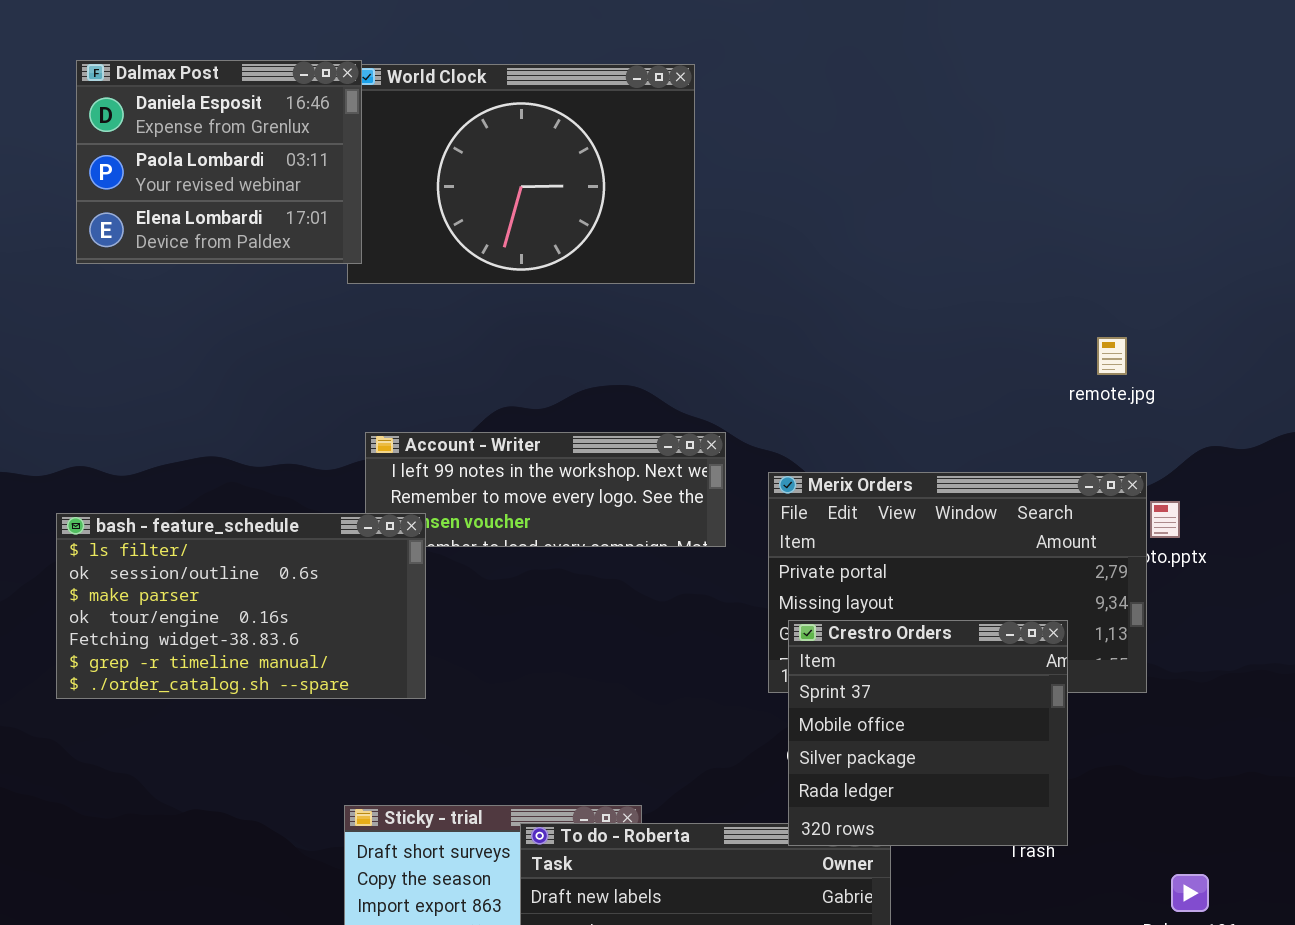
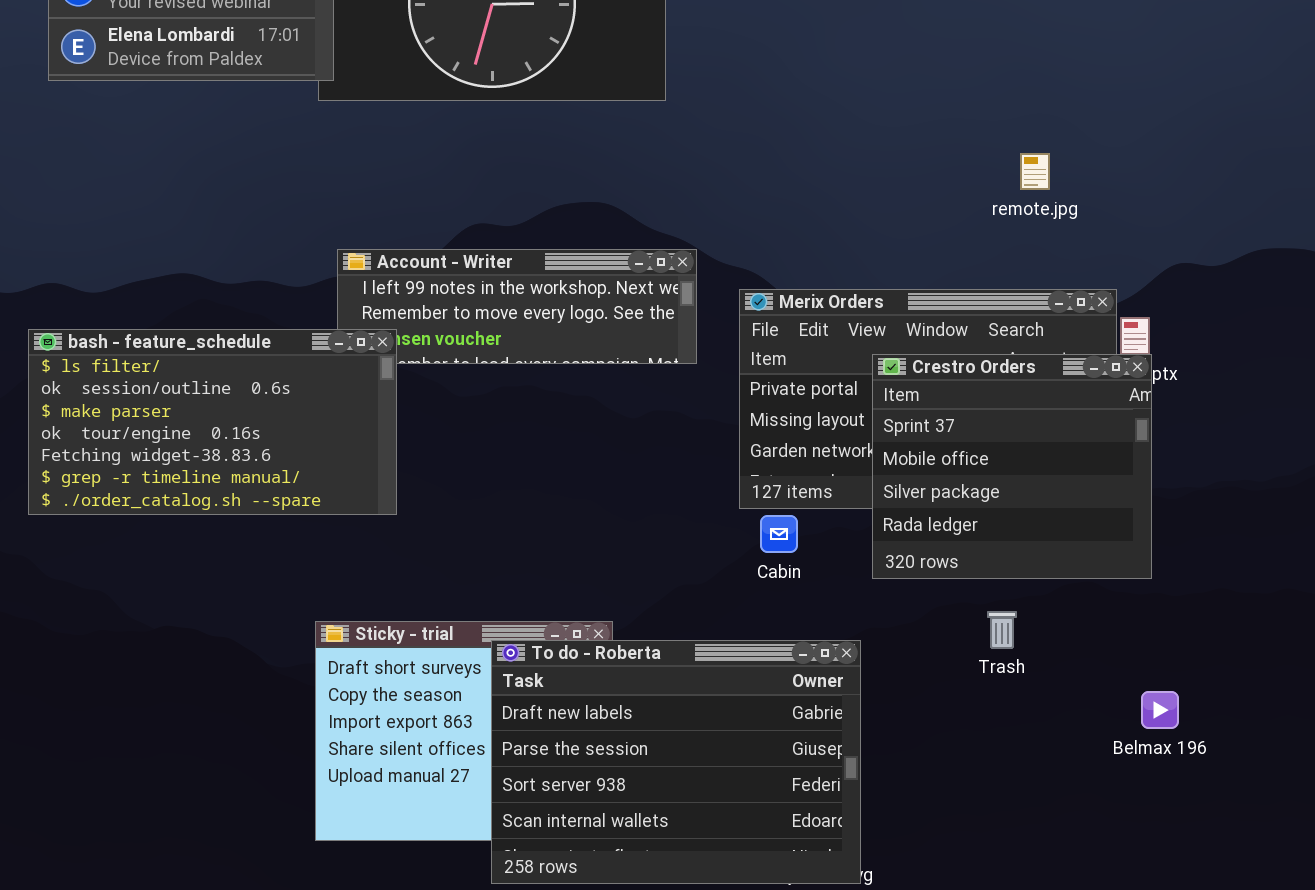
remote.jpg: [1097,337,1127,375] -> [1020,153,1050,190], moved
Crestro Orders: [788,620,1068,846] -> [872,354,1152,579], moved

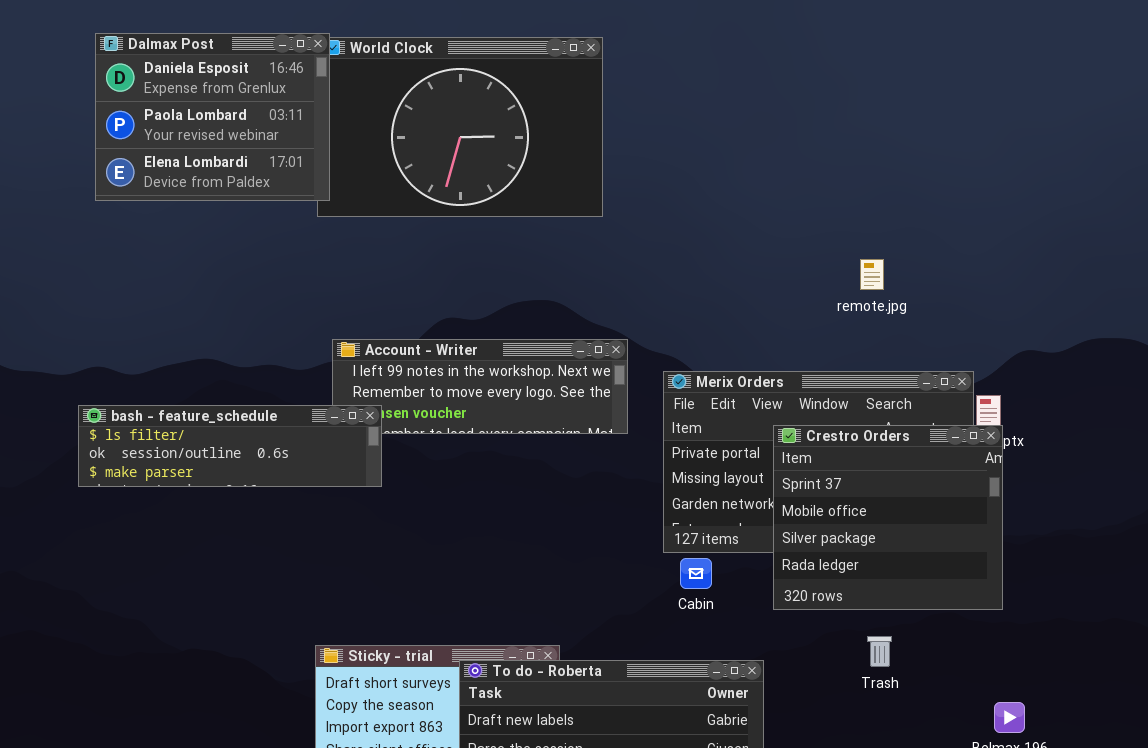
remote.jpg: [1020,153,1050,190] -> [860,259,884,290], moved
bash - feature_schedule: [28,329,397,515] -> [78,405,382,487], resized

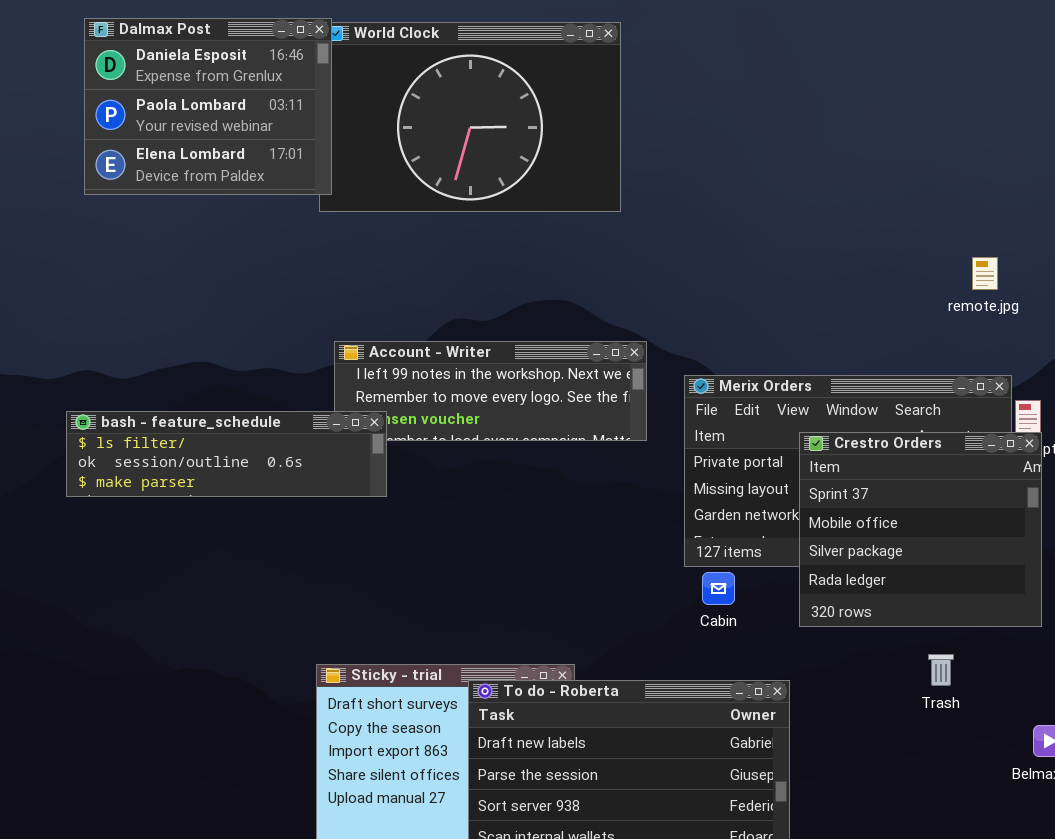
remote.jpg: [860,259,884,290] -> [972,257,998,290], moved
Trash: [867,636,892,667] -> [928,654,954,686], moved

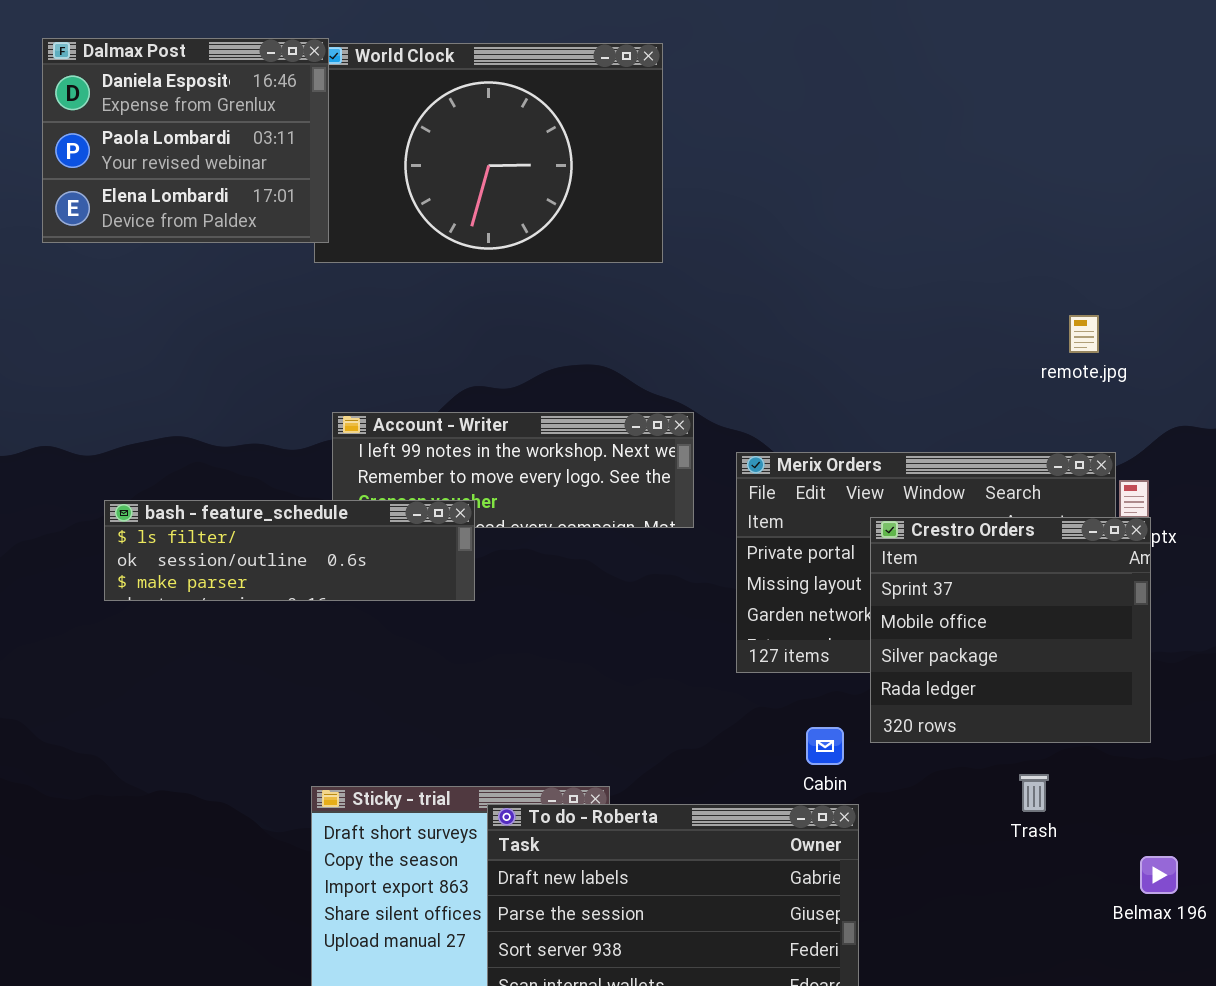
bash - feature_schedule: [66,411,387,497] -> [104,500,475,601], moved
Cabin: [702,572,735,605] -> [806,727,844,765], moved

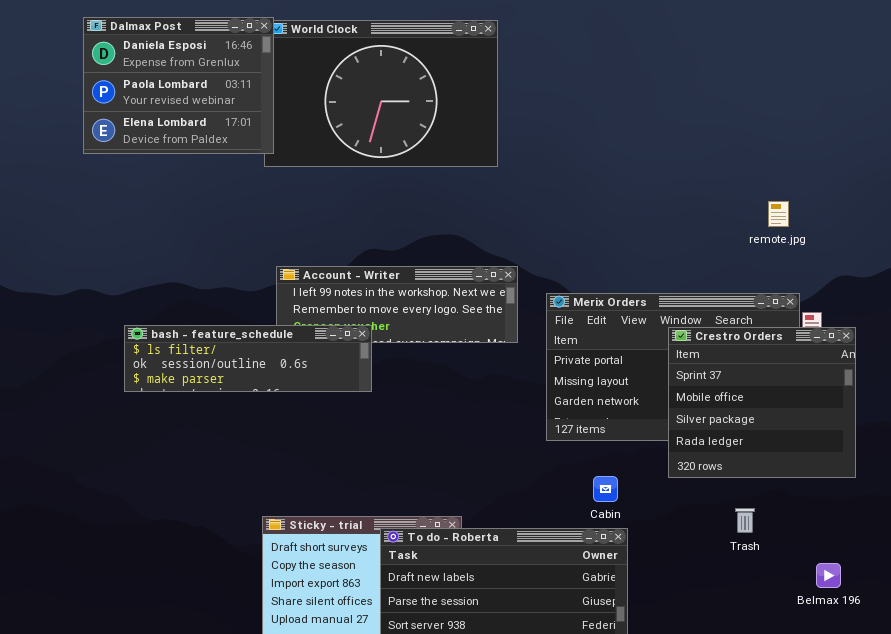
Crestro Orders: [870,517,1151,743] -> [668,327,856,478], moved

